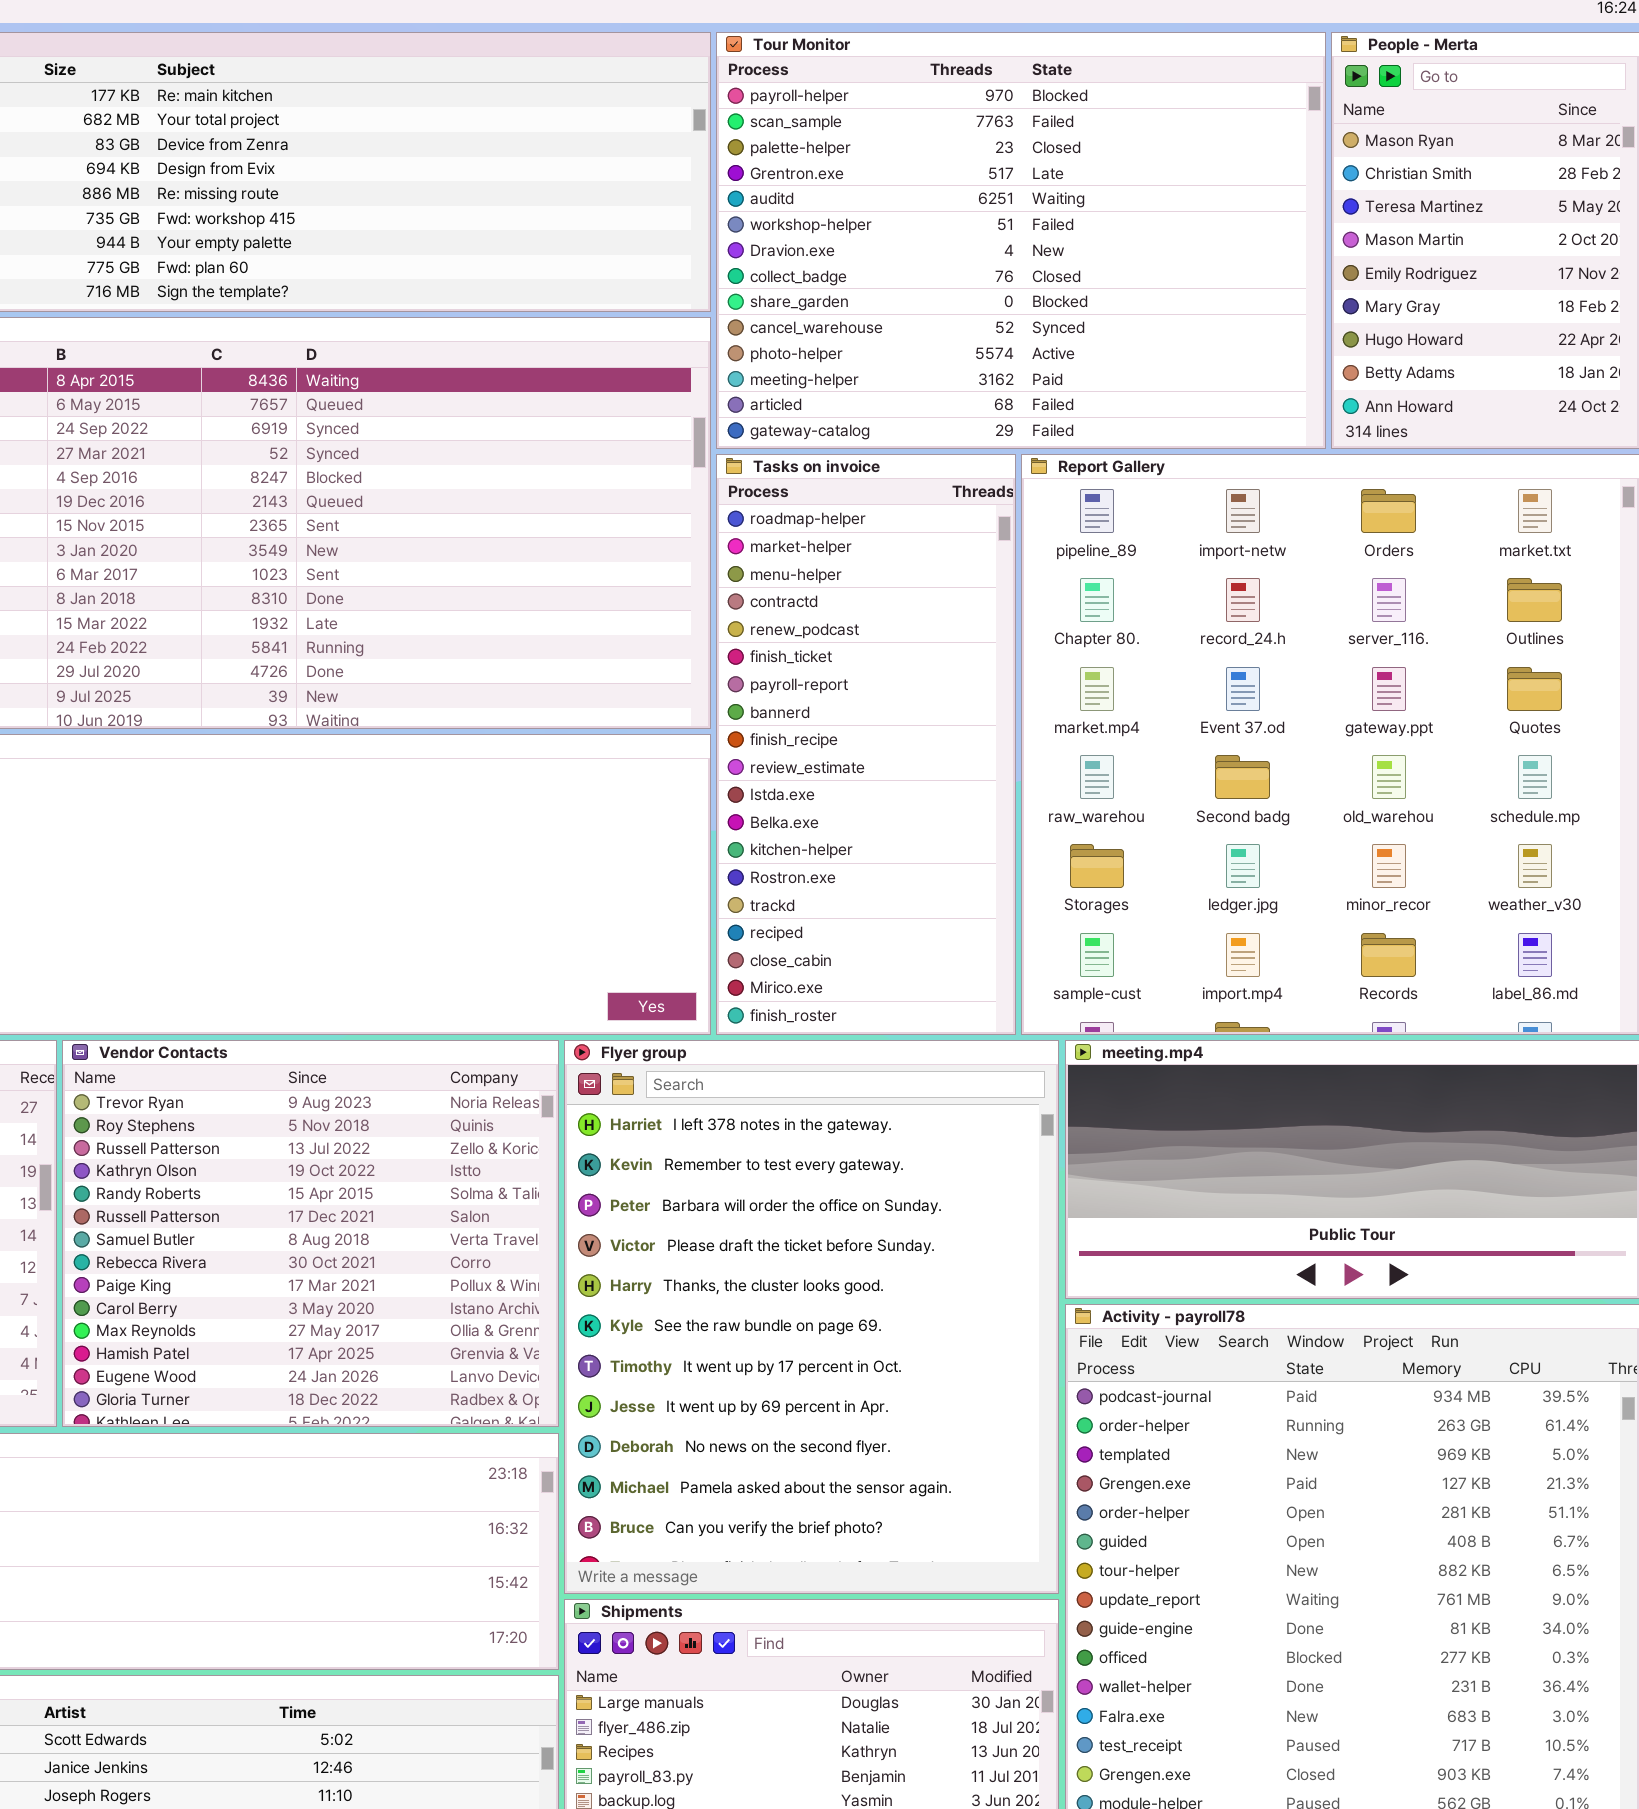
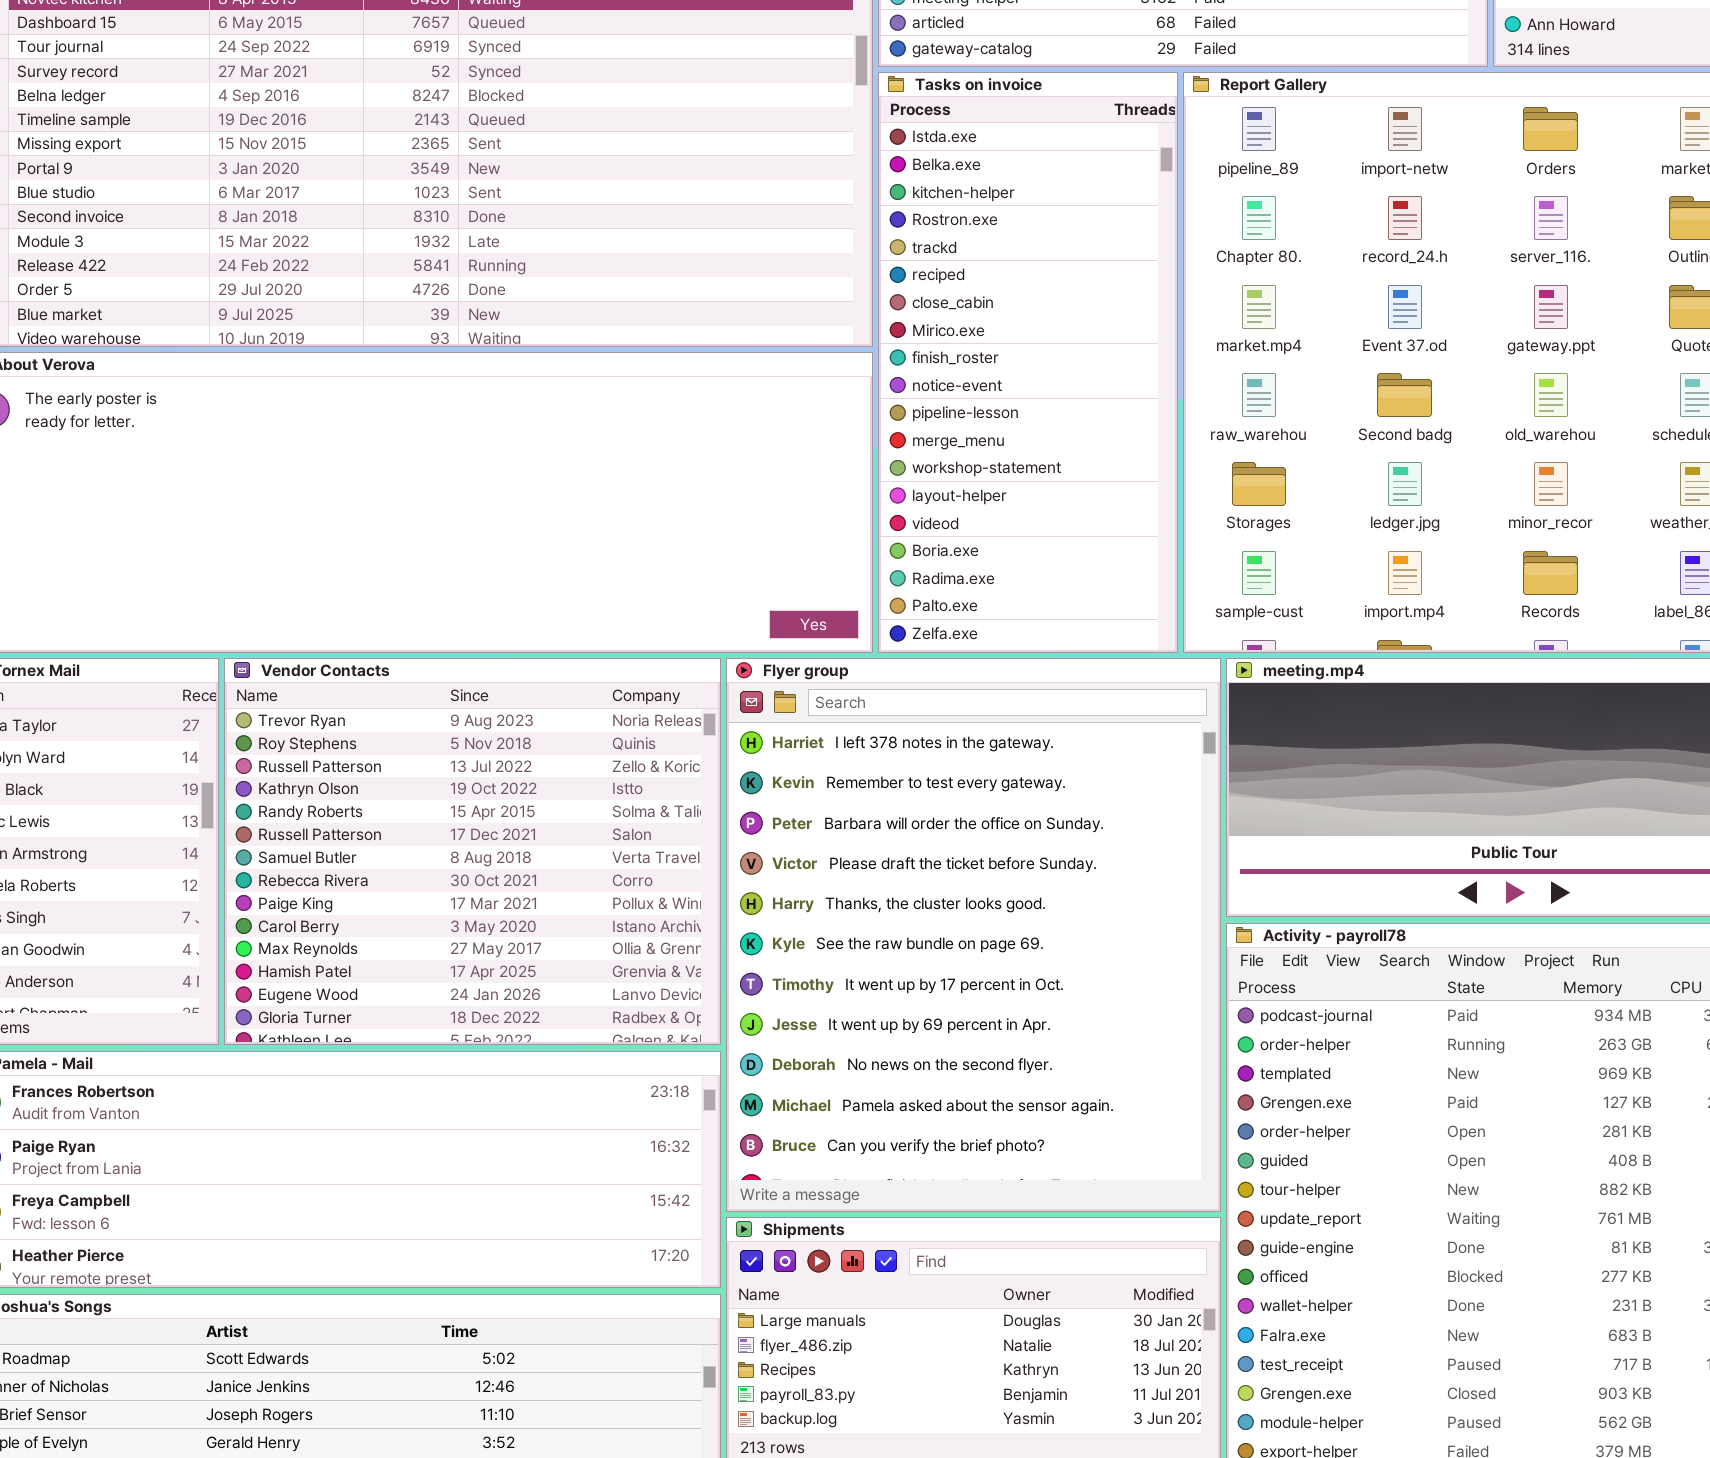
Tasks on invoice: [716,454,1016,1035] -> [878,72,1178,653], scrolled down 10 rows

